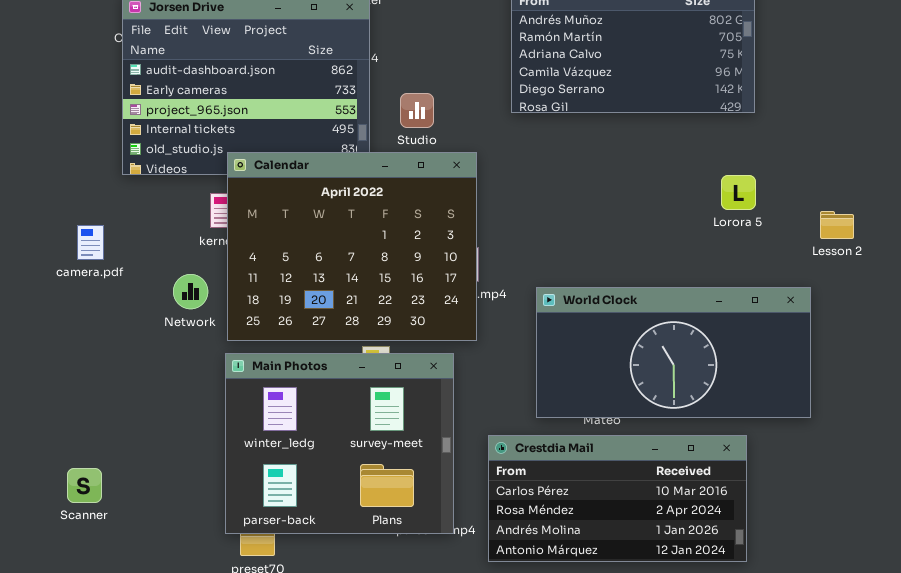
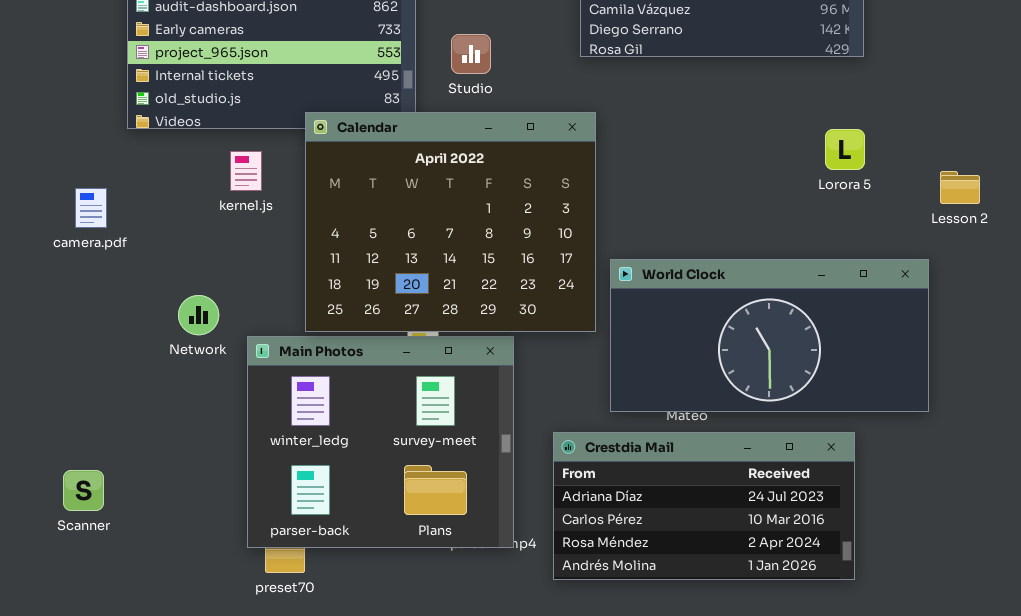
Calendar: [227,152,477,341] -> [305,112,596,332], moved
Network: [173,274,208,309] -> [178,295,219,335], moved
Crestdia Mail: [488,435,747,562] -> [553,432,855,580], scrolled up 1 row

